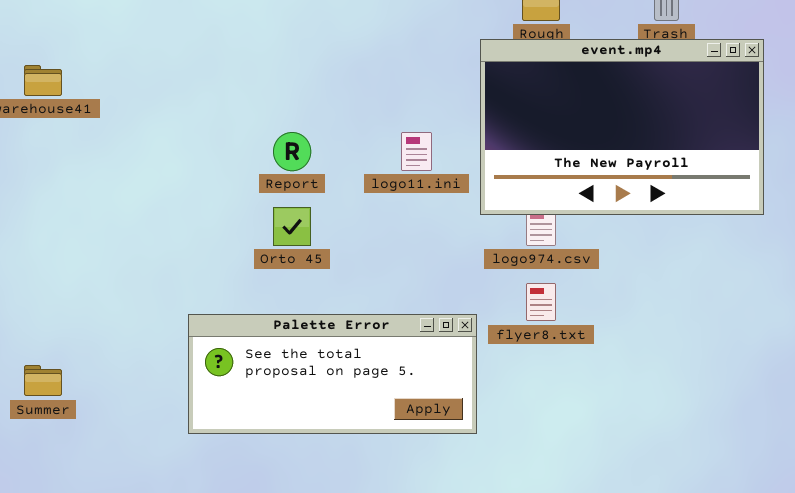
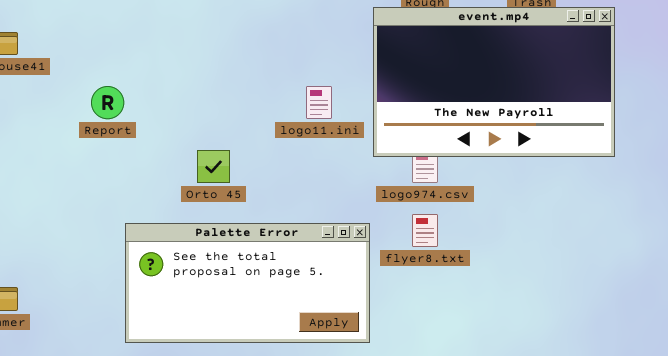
Report: [273,132,311,171] -> [91,86,124,119], moved
Palette Error: [188,314,477,434] -> [125,223,370,343], resized

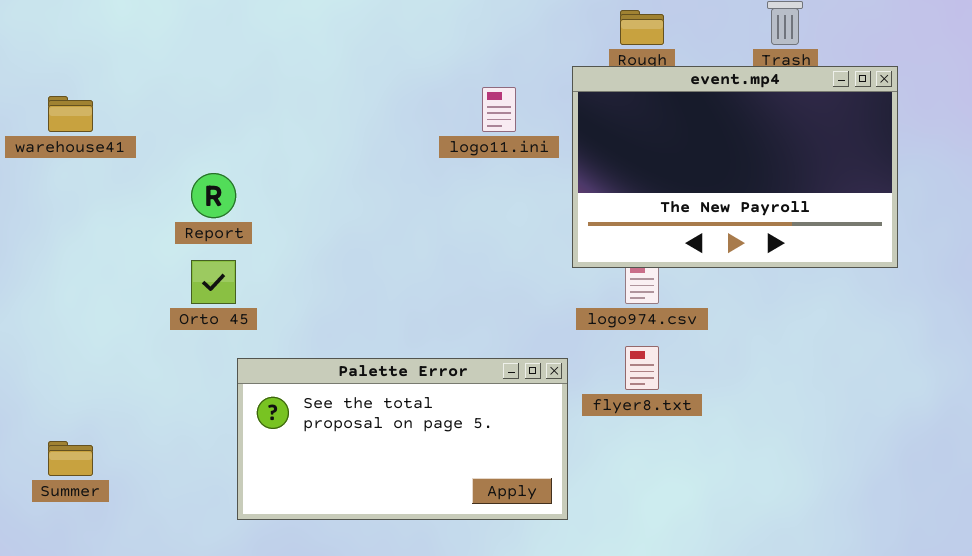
logo11.ini: [306,86,332,119] -> [482,87,516,132], moved
Orto 45: [197,150,230,183] -> [191,260,236,304], moved

